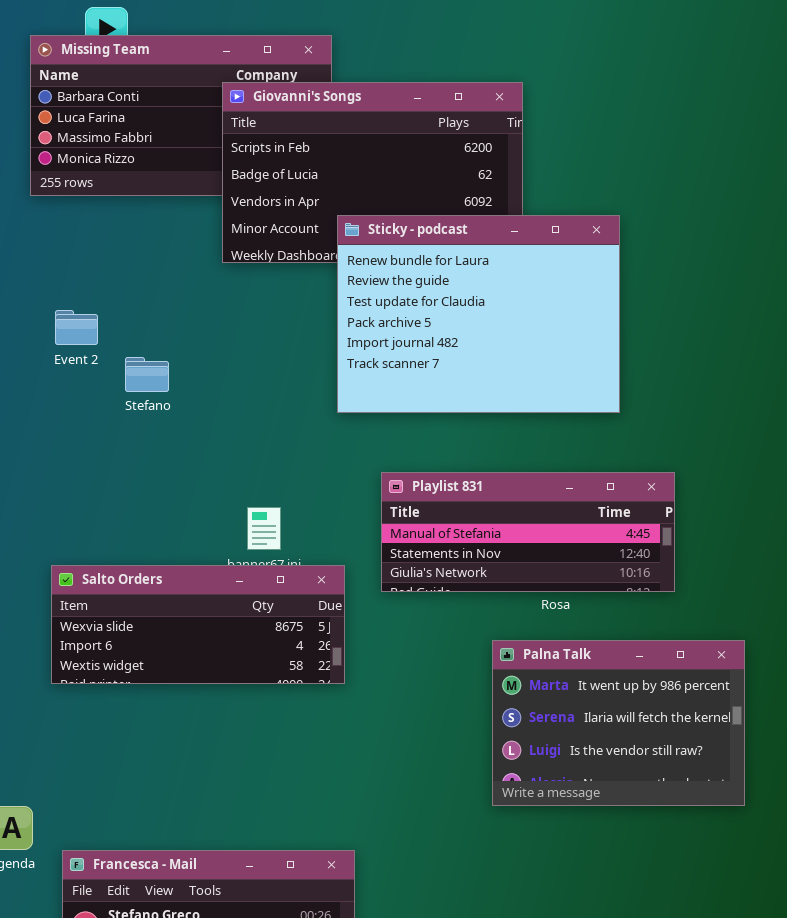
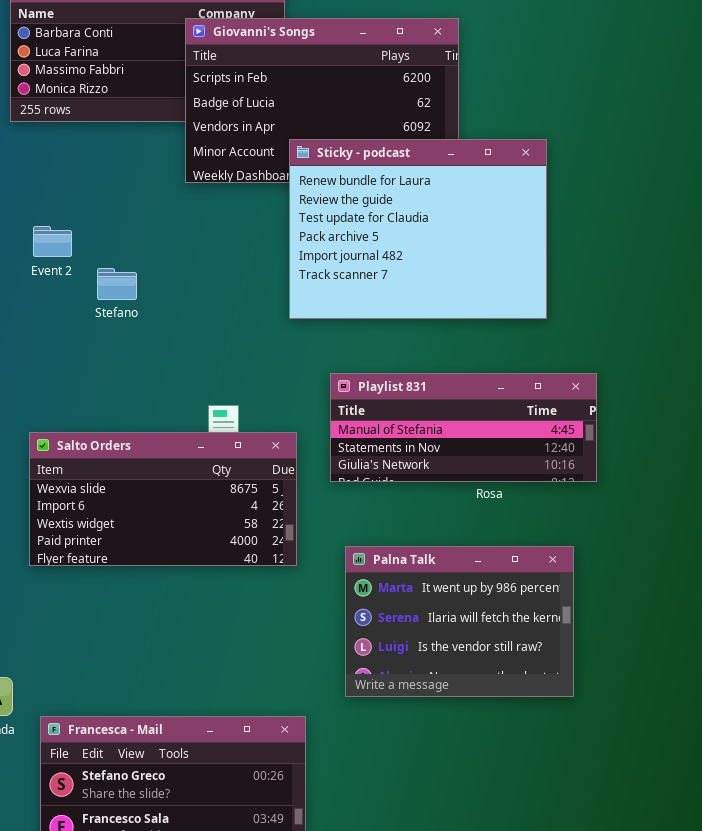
Salto Orders: [51,565,345,684] -> [29,432,297,566], resized
Palna Talk: [492,640,745,806] -> [345,546,574,697], moved

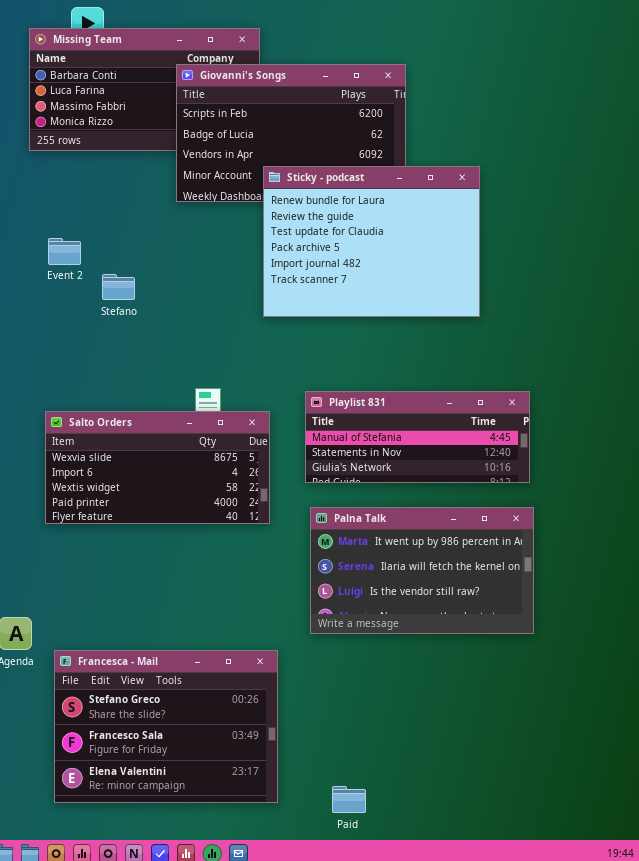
Playlist 831: [330,373,597,482] -> [305,391,530,483], moved
Palna Talk: [345,546,574,697] -> [310,507,534,634], resized

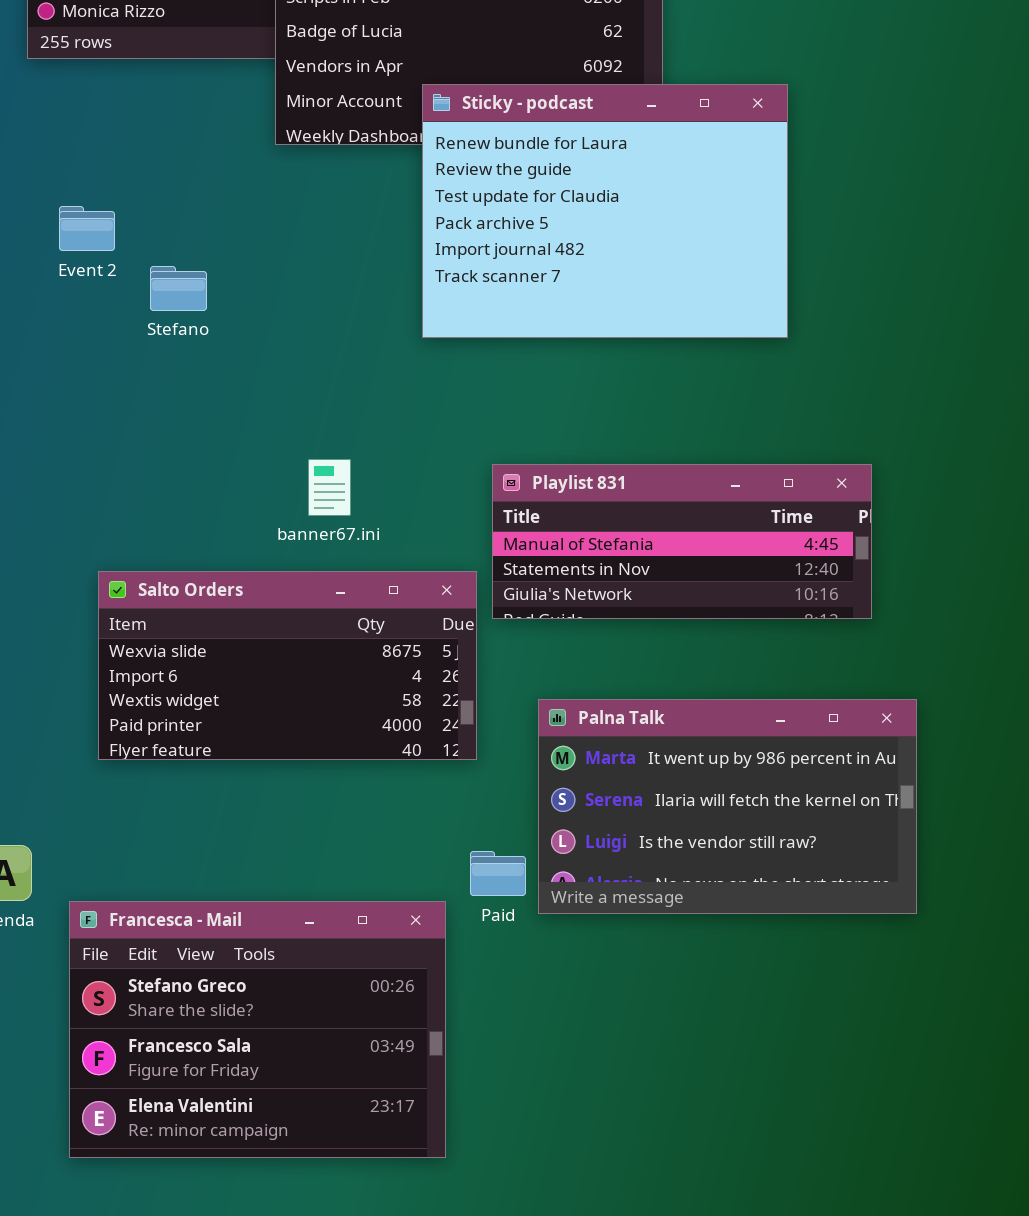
Salto Orders: [45,411,270,524] -> [98,571,477,760], moved
Palna Talk: [310,507,534,634] -> [538,699,917,914], moved
Paid: [332,786,366,813] -> [470,851,526,896], moved

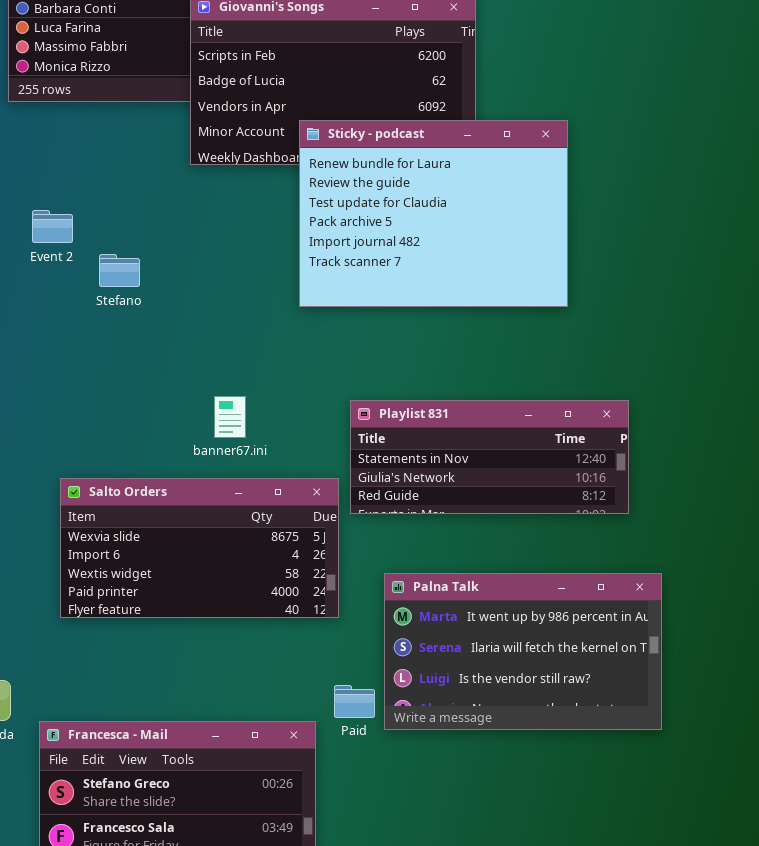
Playlist 831: [492,464,872,619] -> [350,400,629,514], scrolled down 1 row

